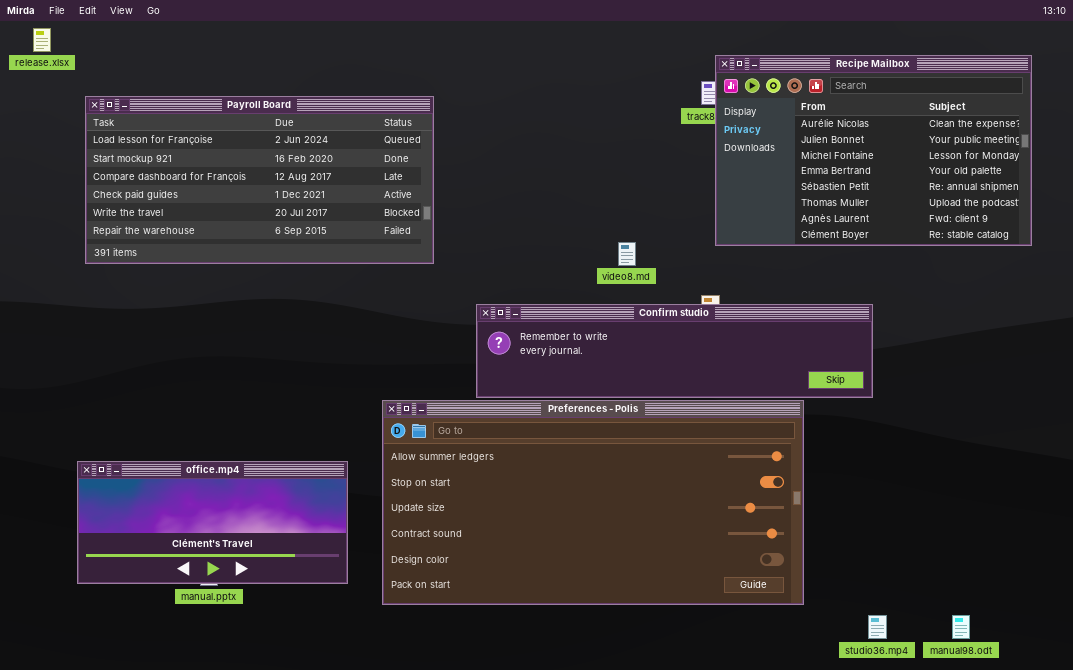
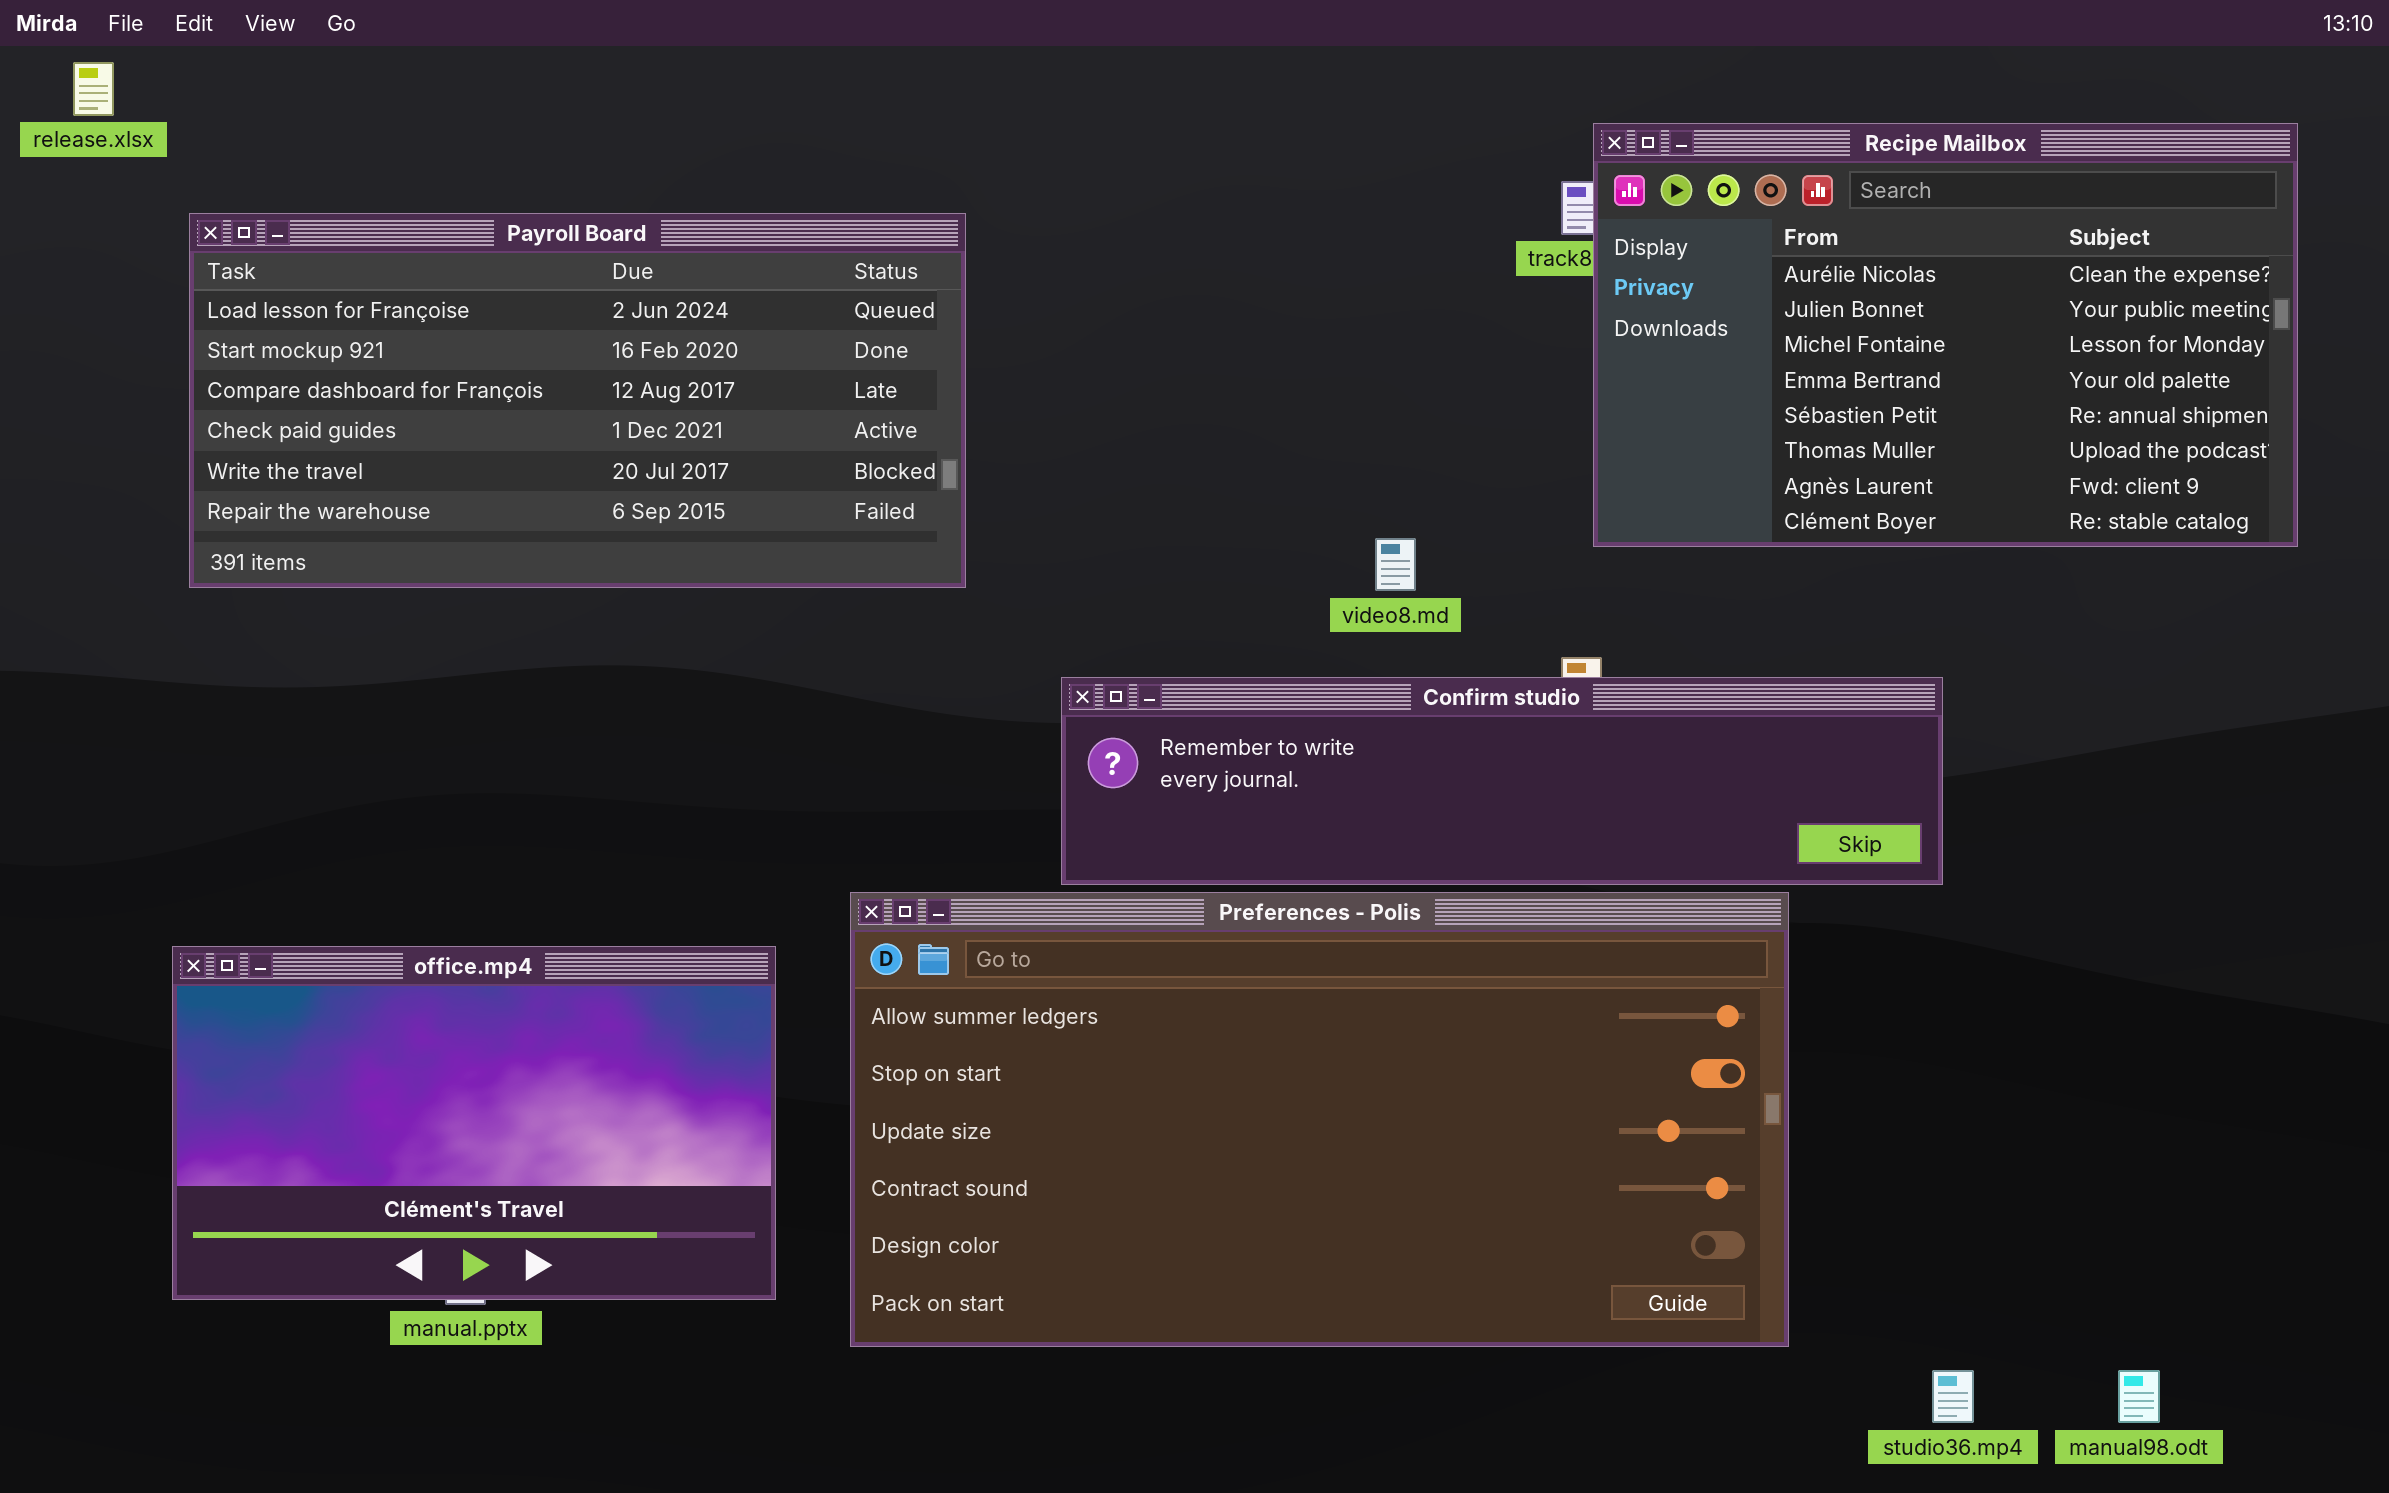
office.mp4: [77,461,348,584] -> [172,946,776,1300], resized

